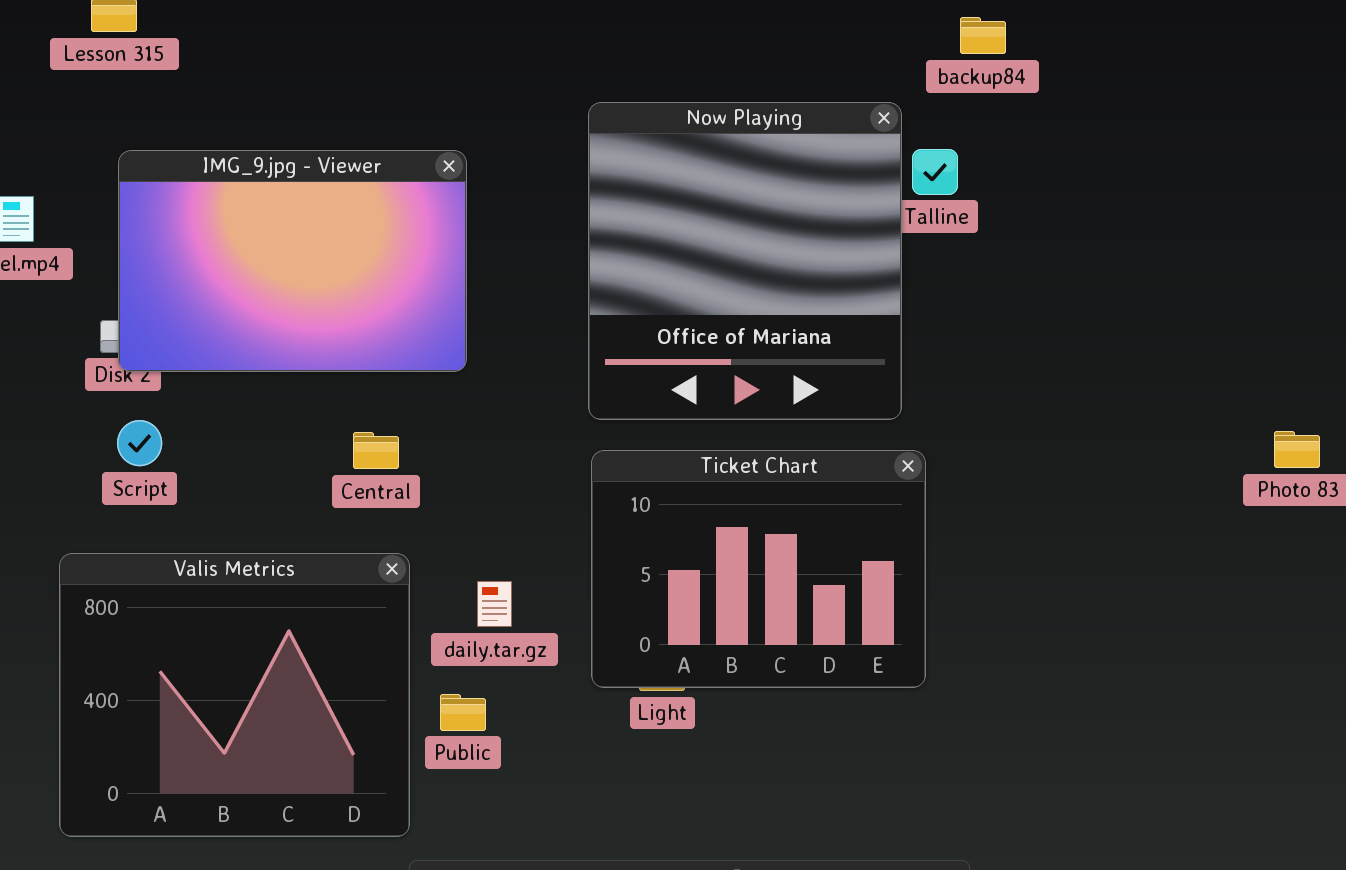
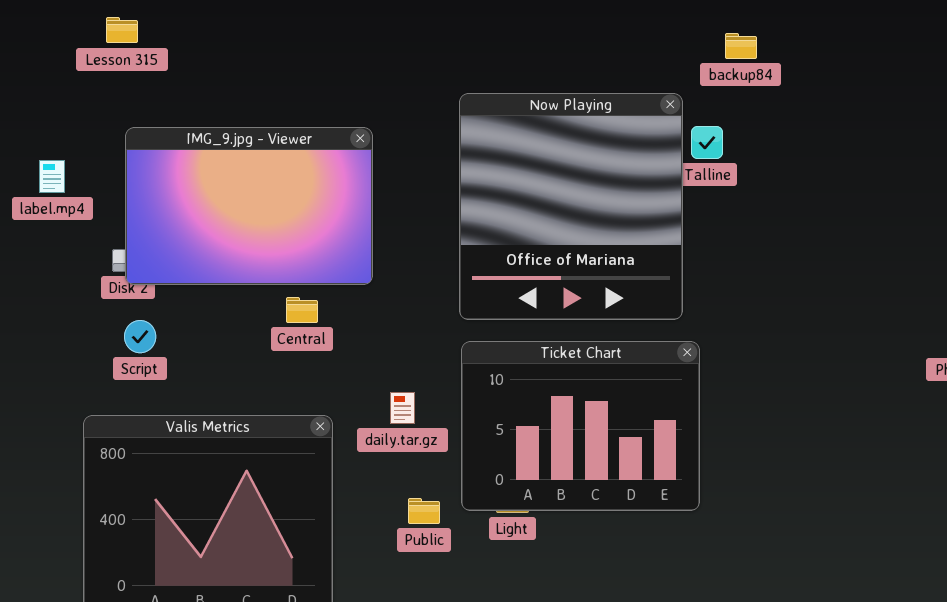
Central: [353,432,399,469] -> [286,297,318,323], moved
daily.tar.gz: [477,581,512,627] -> [390,392,415,424], moved
Public: [440,694,486,731] -> [408,498,440,524], moved

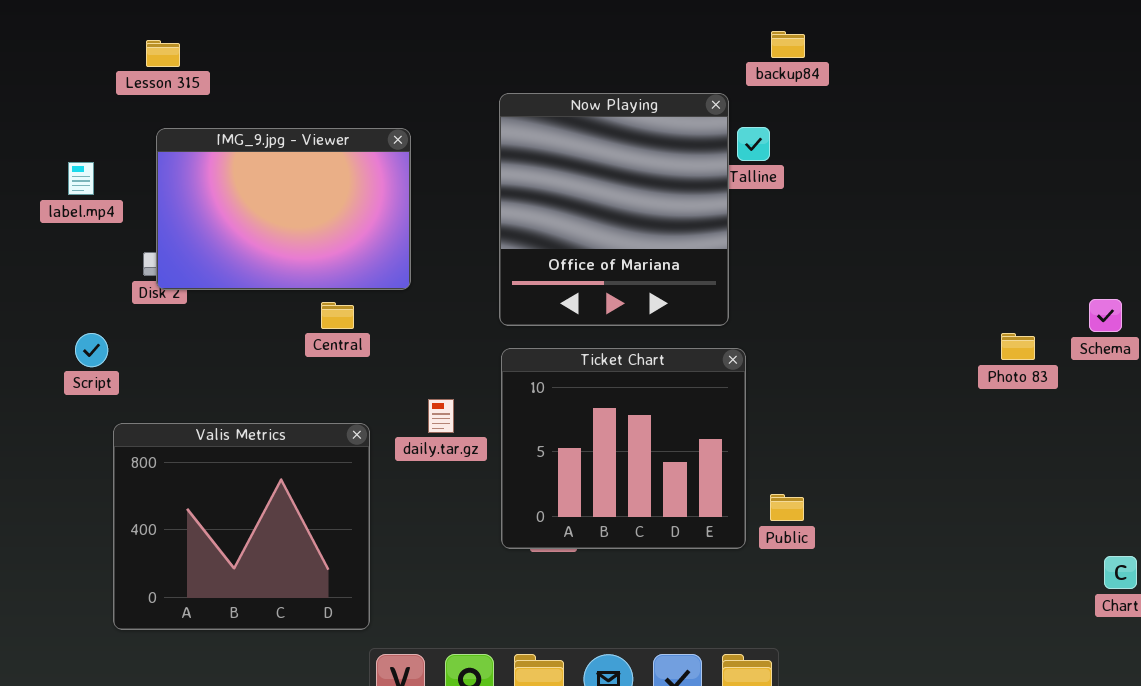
Lesson 315: [106,17,138,43] -> [146,40,180,67], moved
Script: [124,320,156,353] -> [75,333,108,367], moved
Ticket Chart: [461,341,700,511] -> [501,348,746,549], resized
Public: [408,498,440,524] -> [770,494,804,521], moved

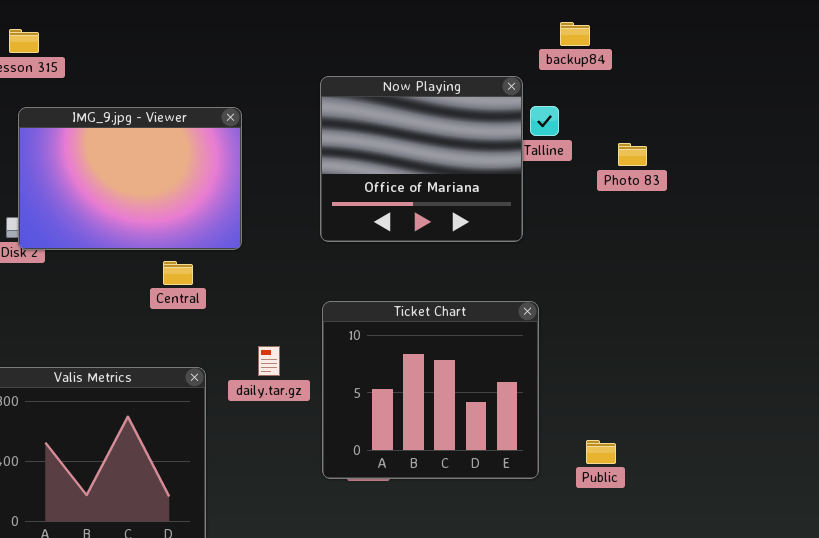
Now Playing: [499,93,729,326] -> [320,76,523,242], resized
Photo 83: [1001,333,1035,360] -> [618,143,647,166], moved
Public: [770,494,804,521] -> [586,440,616,464], moved

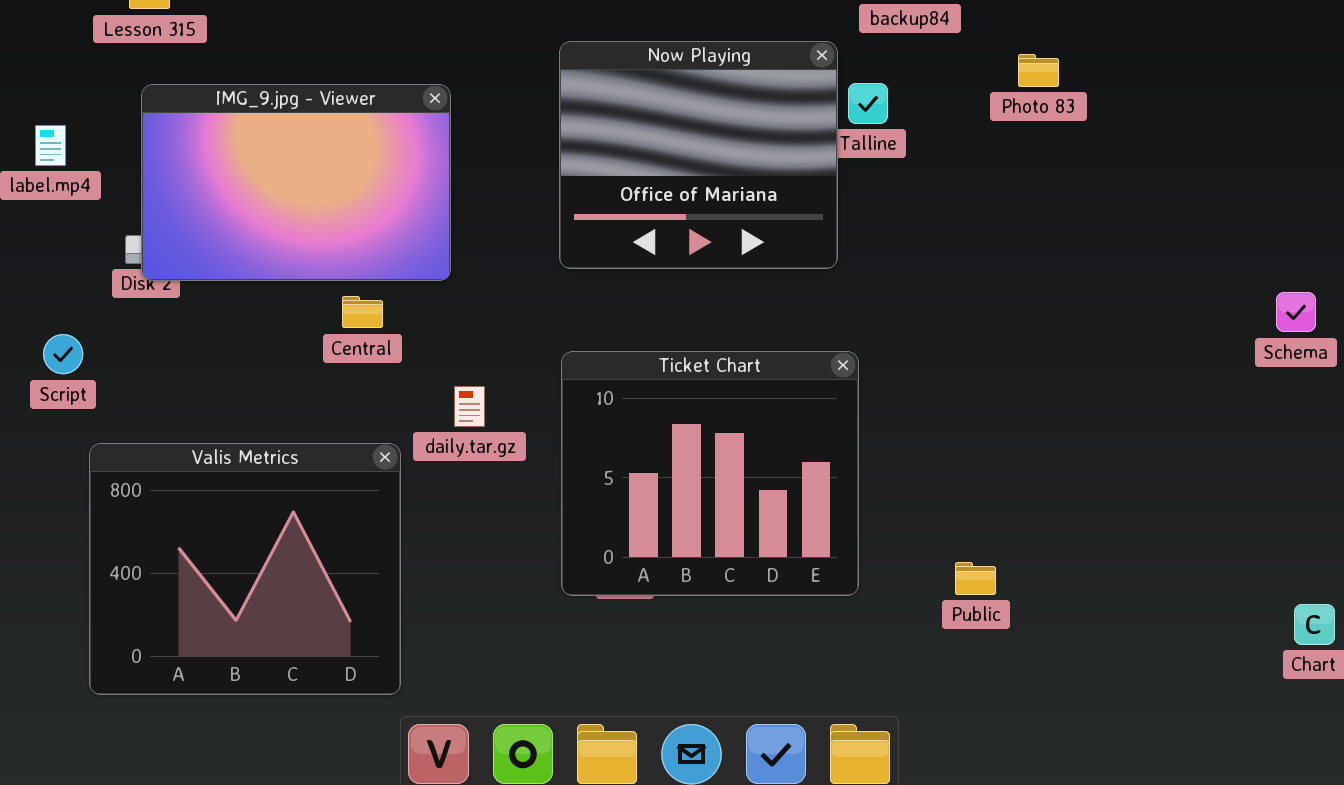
Photo 83: [618,143,647,166] -> [1018,54,1059,87], moved
daily.tar.gz: [258,346,280,376] -> [454,386,485,427], moved
Public: [586,440,616,464] -> [955,562,996,595], moved

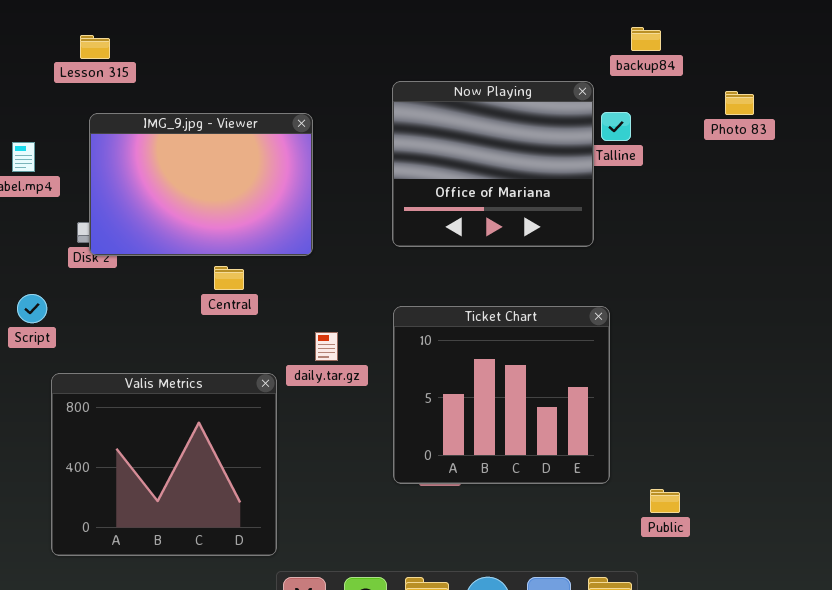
Central: [342,296,383,328] -> [214,266,244,290], moved
Public: [955,562,996,595] -> [650,489,680,513], moved

